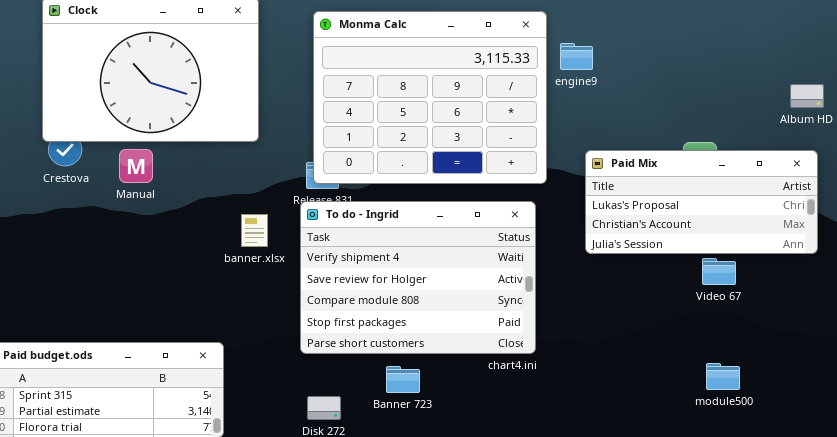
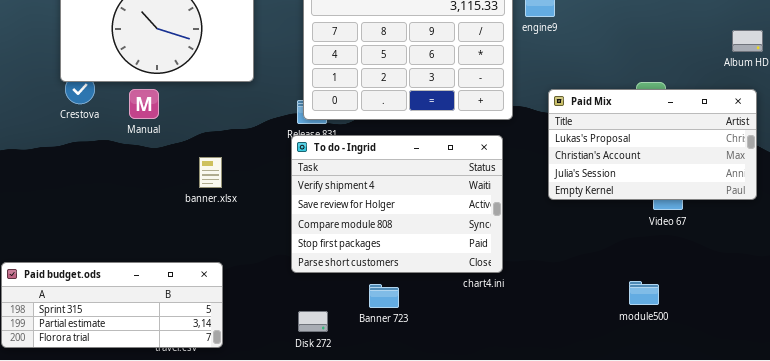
Paid Mix: [585,150,818,254] -> [548,89,757,200], resized
banner.xlsx: [241,214,268,247] -> [199,157,222,188], moved
module500: [706,363,740,390] -> [629,281,659,305], moved

